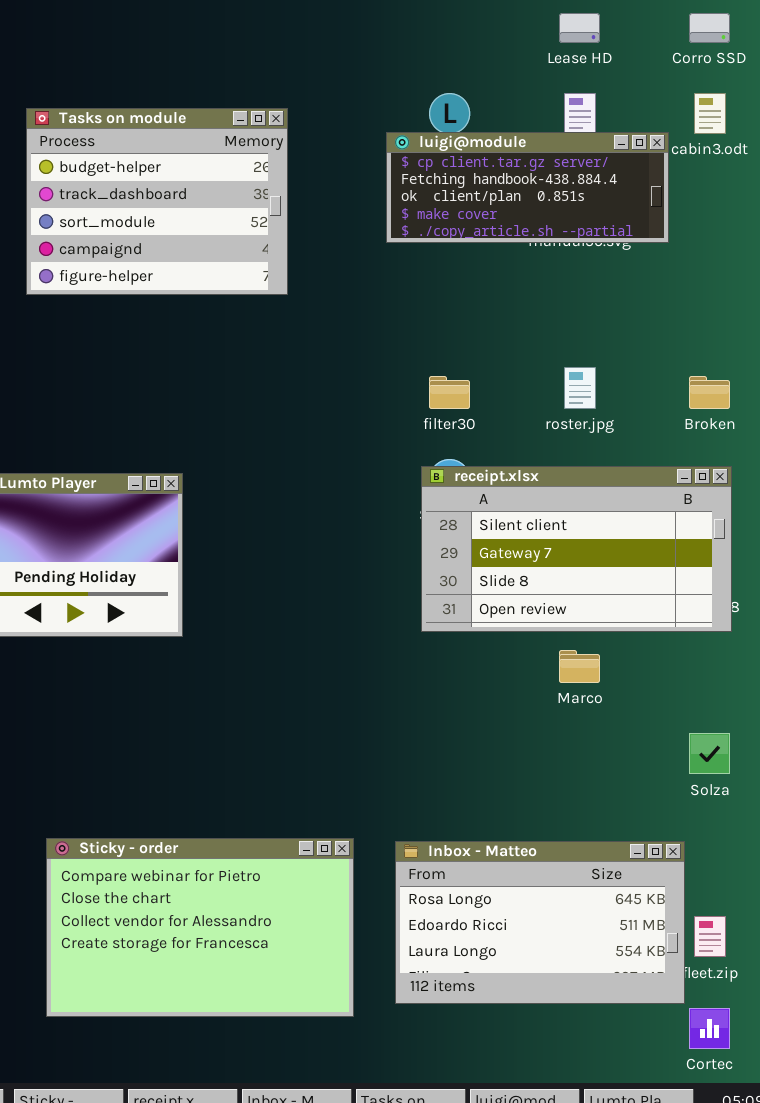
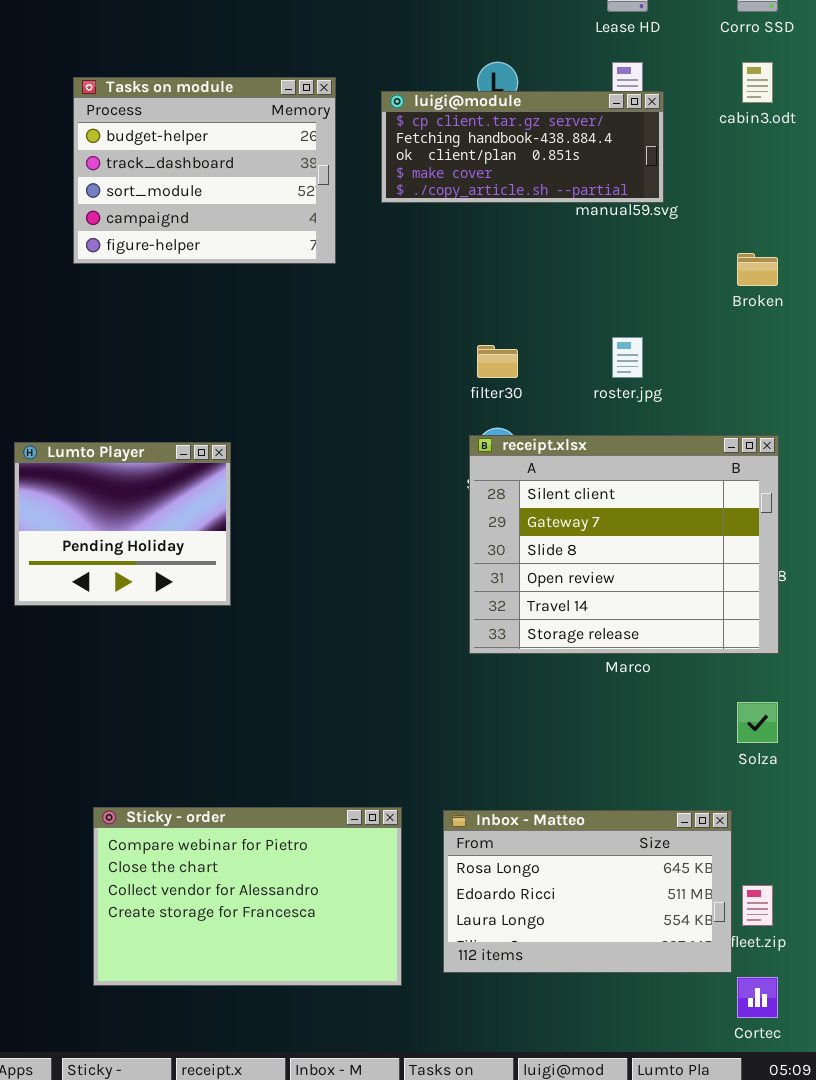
luigi@module: [386,132,669,243] -> [381,91,664,203], moved
Broken: [689,376,730,409] -> [737,253,778,286], moved
receipt.xlsx: [421,466,732,632] -> [469,435,779,654], resized

